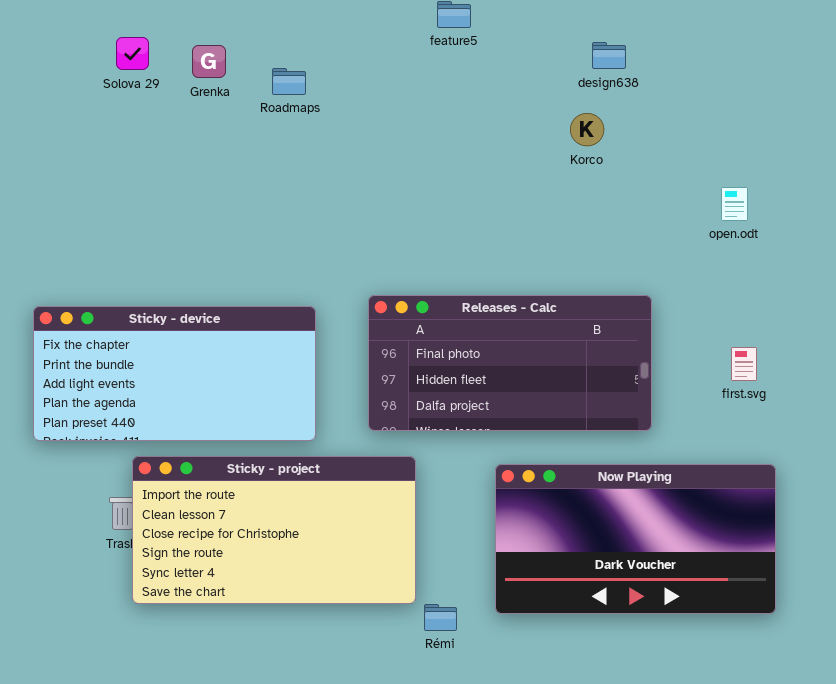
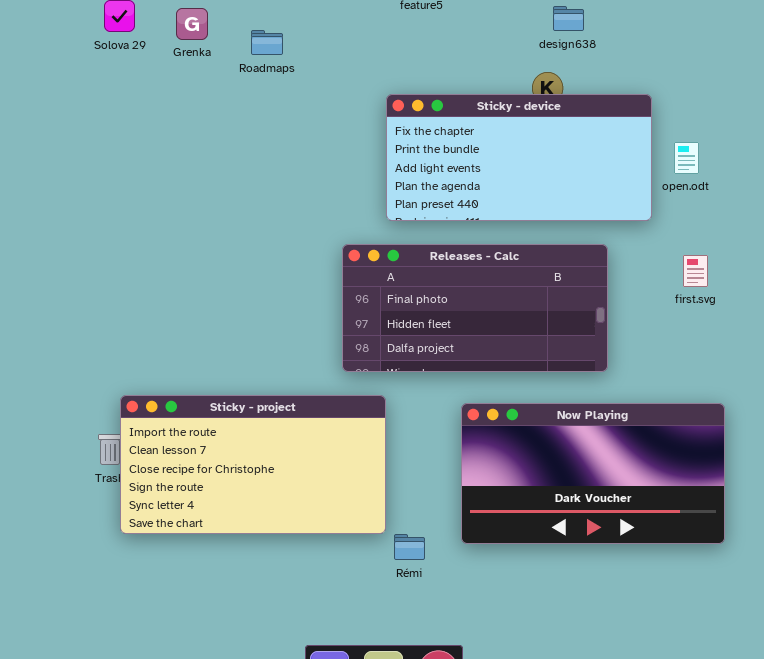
Sticky - device: [33,306,316,441] -> [386,94,652,221], moved
first.svg: [731,347,757,381] -> [683,255,708,287], moved

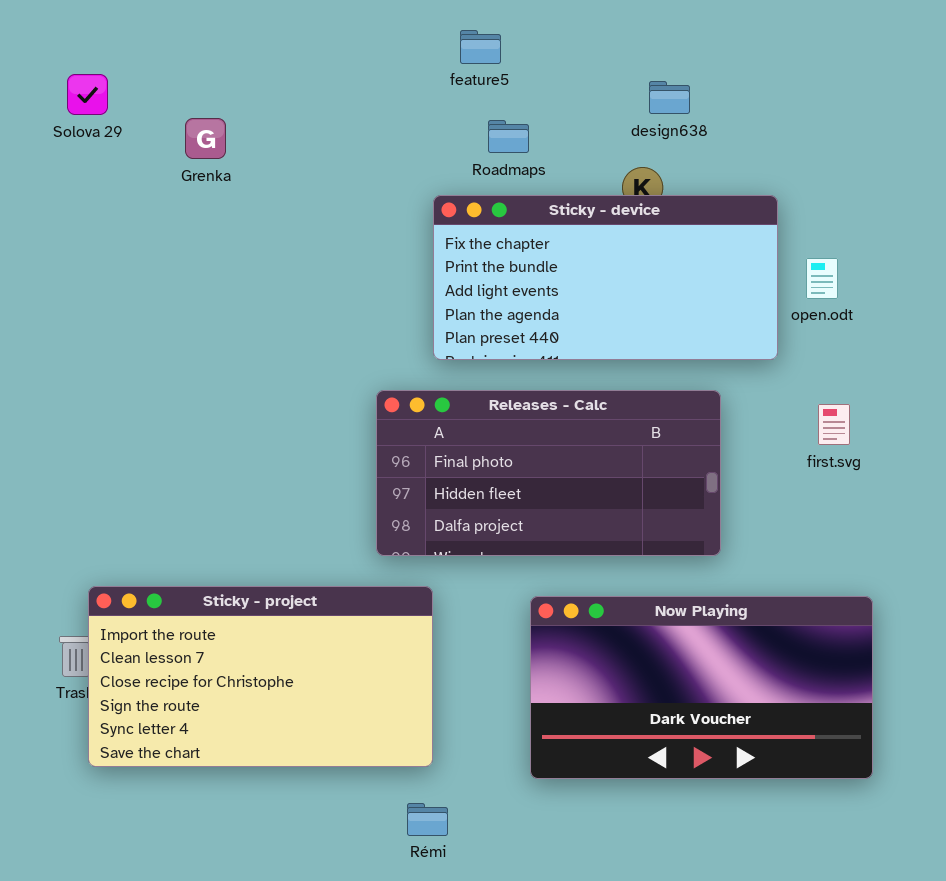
Grenka: [176,8,208,40] -> [185,118,226,159], moved
Roadmaps: [251,30,283,55] -> [488,120,529,153], moved
Rémi: [394,534,425,560] -> [407,803,448,836], moved

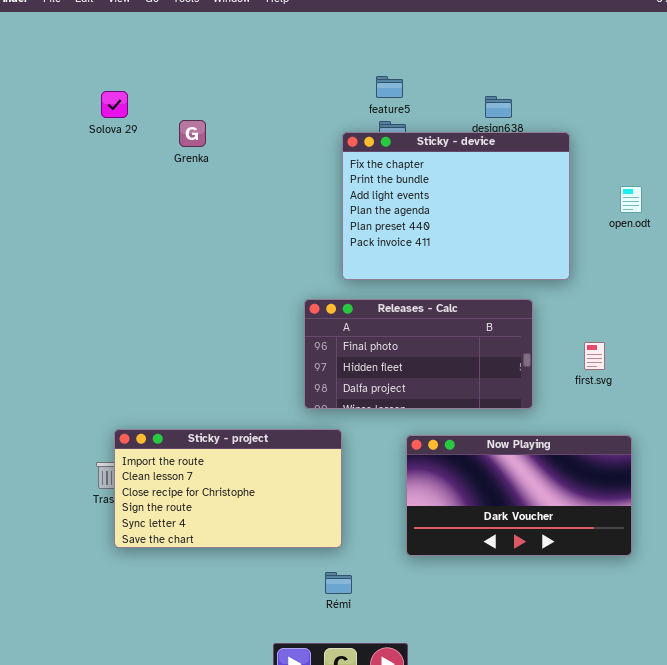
feature5: [460,30,501,64] -> [376,76,403,98], moved
Sticky - device: [433,195,778,360] -> [342,132,570,280], resized
open.odt: [806,258,838,299] -> [620,186,642,213], moved
first.svg: [818,404,850,445] -> [584,342,605,370], moved

